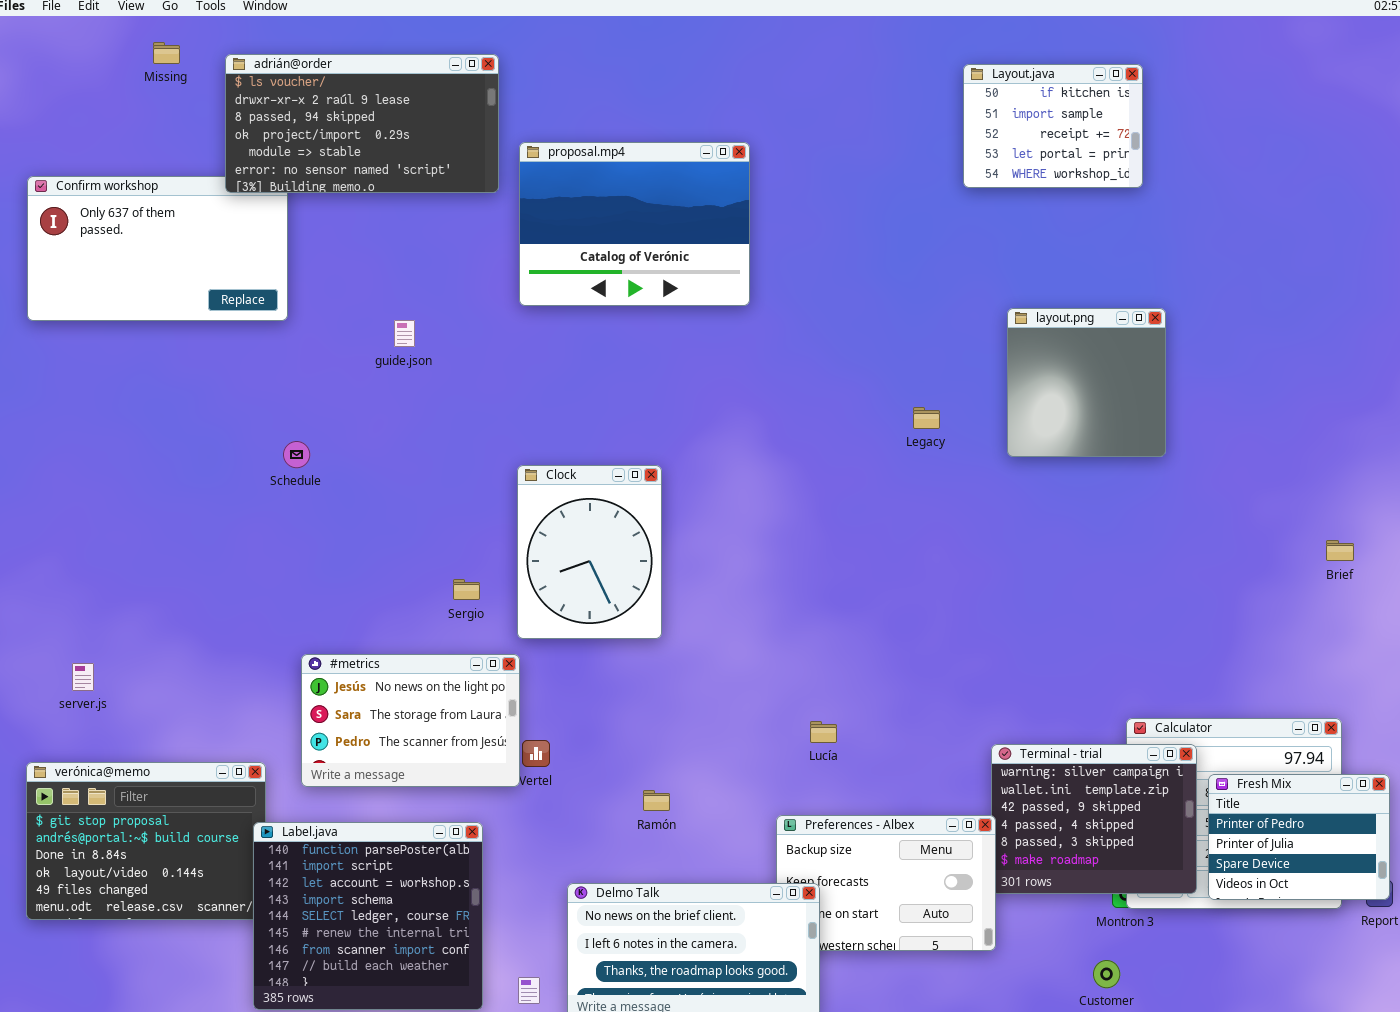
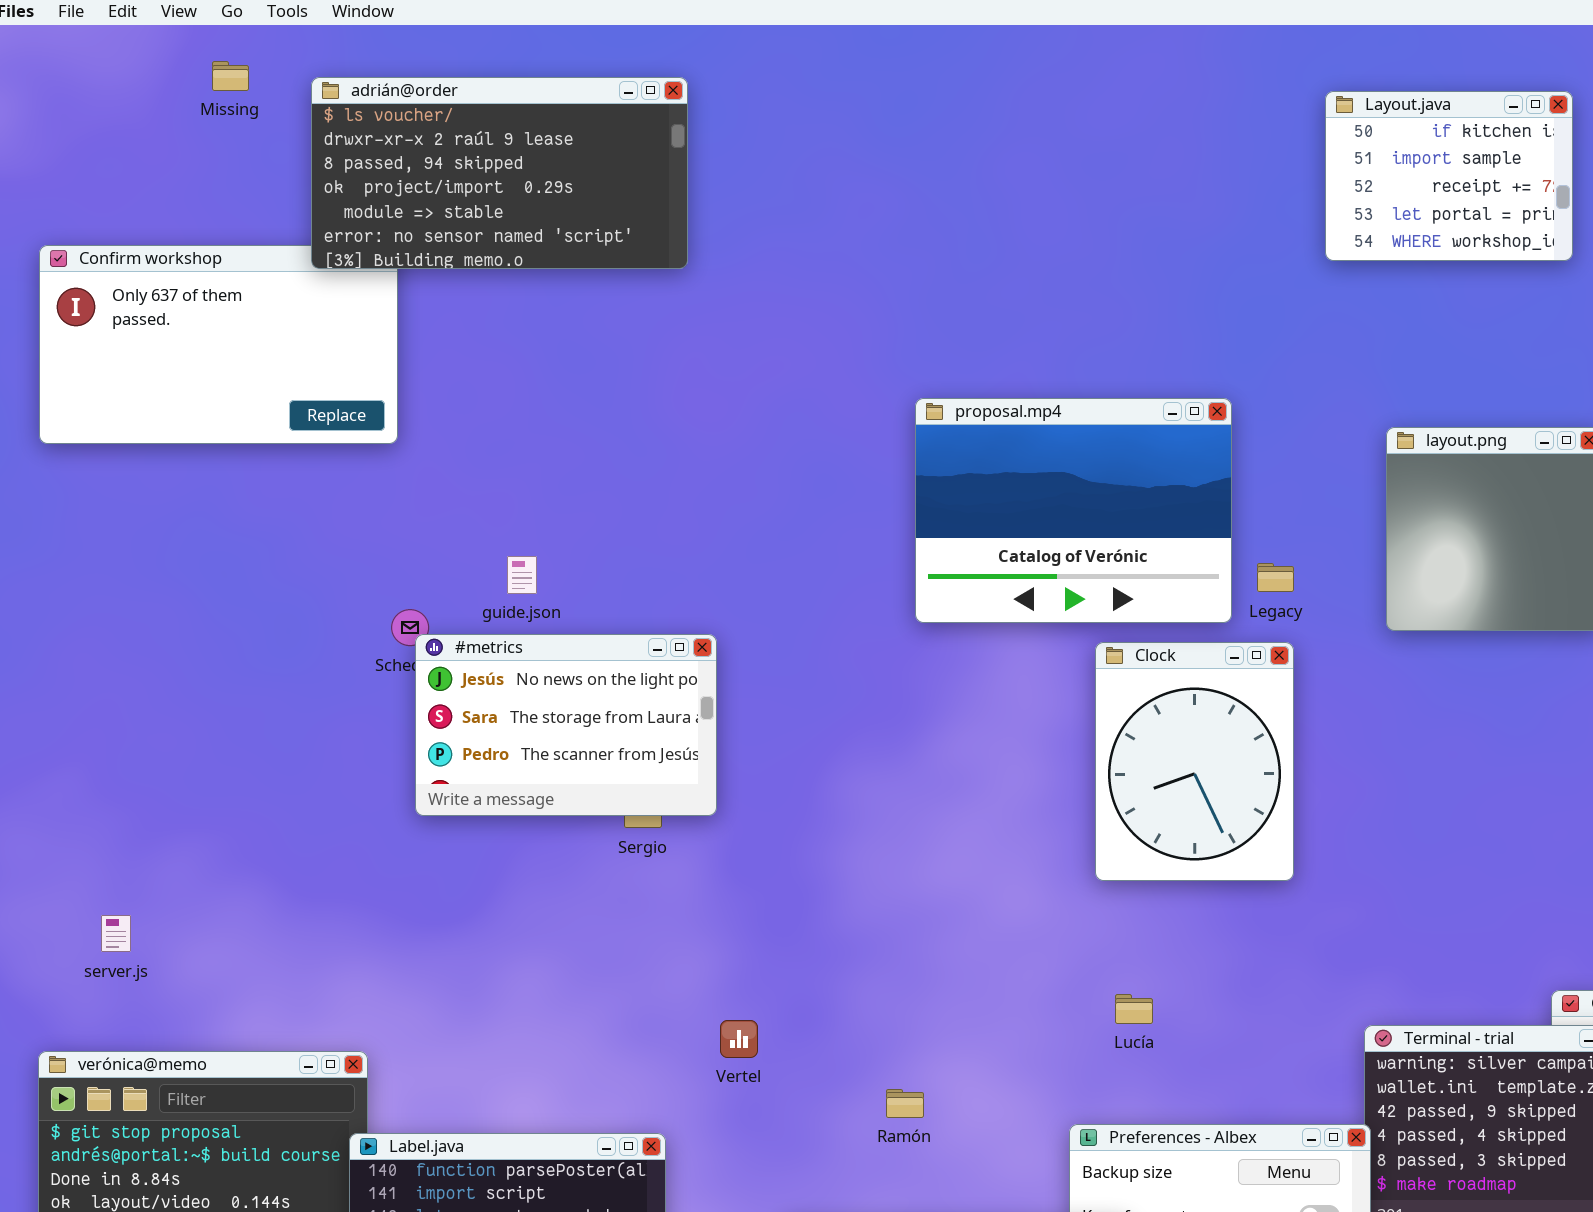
proposal.mp4: [519,142,750,306] -> [915,398,1232,623], moved
guide.json: [394,320,415,347] -> [507,556,537,594], moved
Clock: [517,465,662,639] -> [1095,642,1294,881], moved
#metrics: [301,654,520,787] -> [415,634,717,816], moved

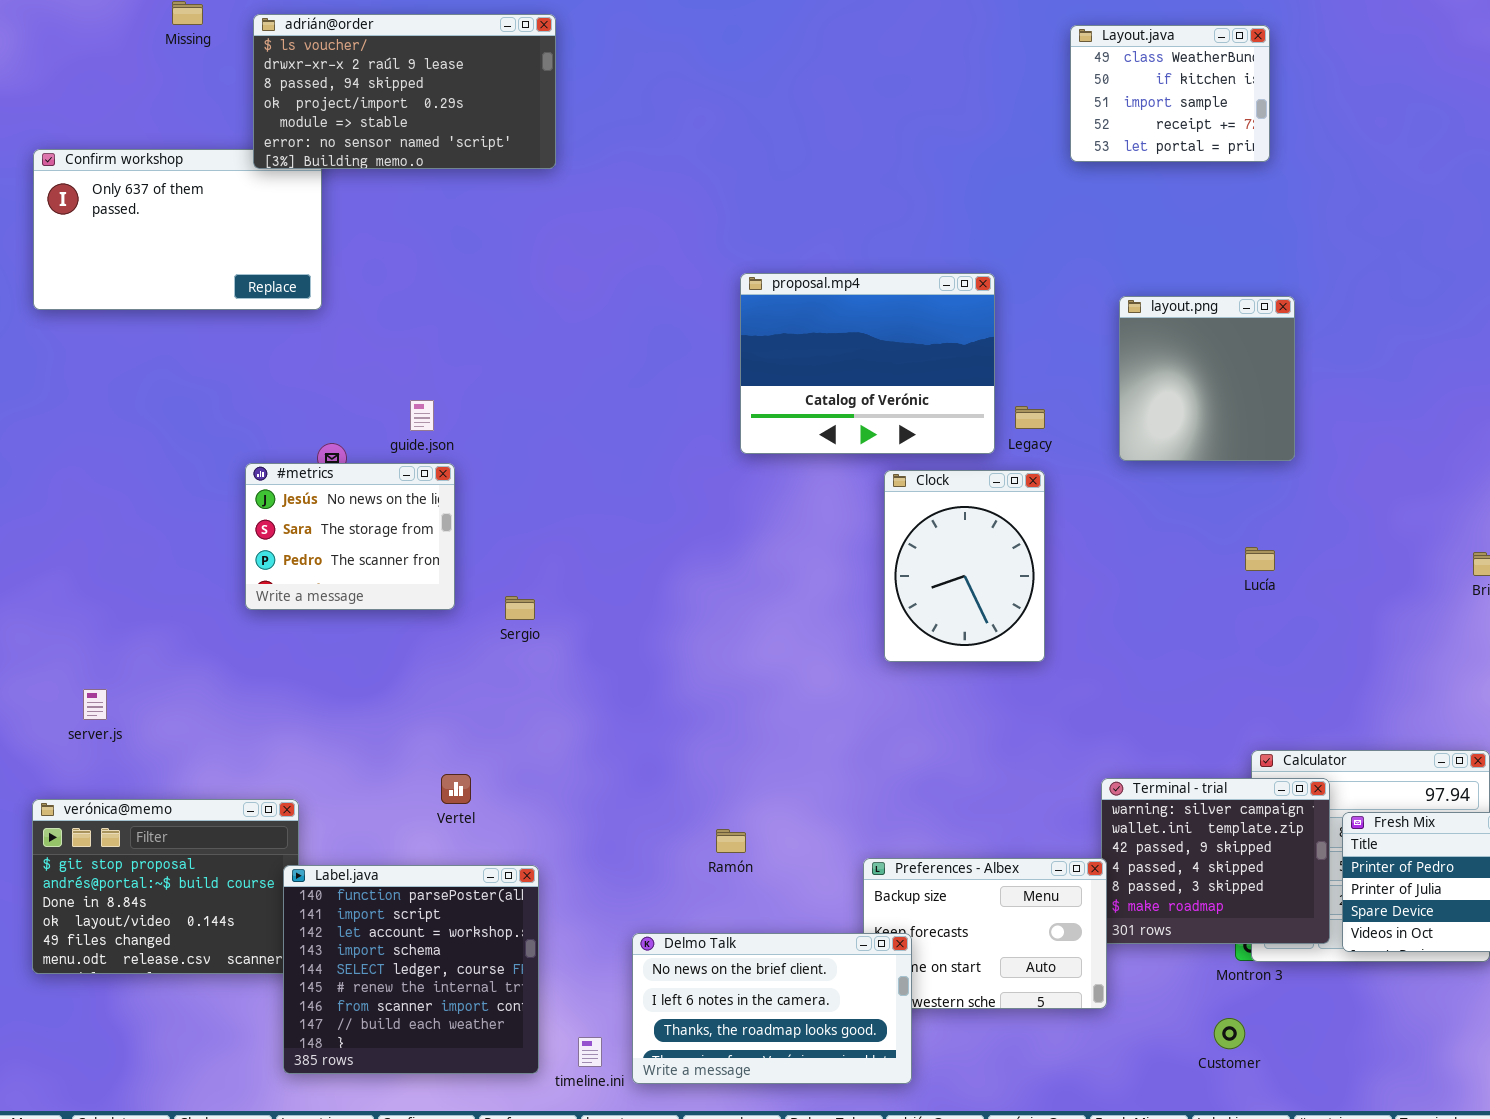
Layout.java: [1325,91,1573,261] -> [1070,25,1270,162], scrolled up 1 row
#metrics: [415,634,717,816] -> [245,463,455,610], moved, resized
Lucía: [1115,994,1153,1024] -> [1245,547,1275,571], moved
Vertel: [720,1020,758,1058] -> [441,774,471,804], moved

